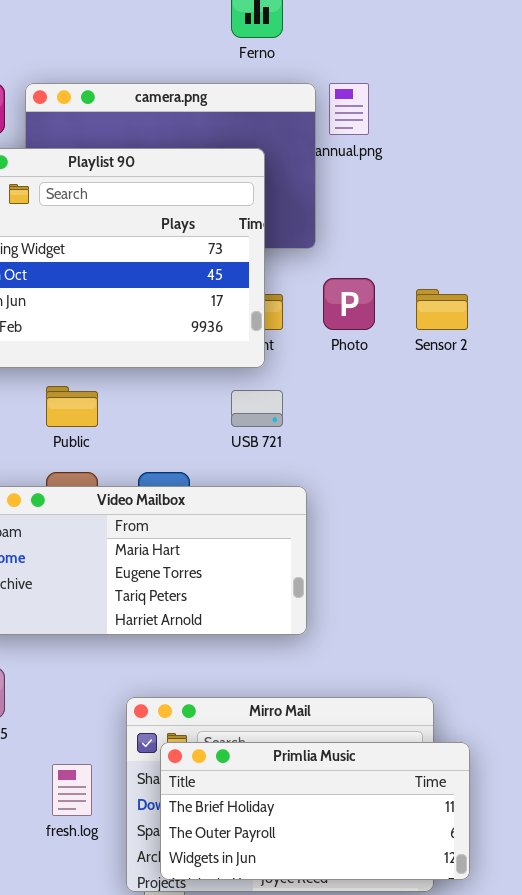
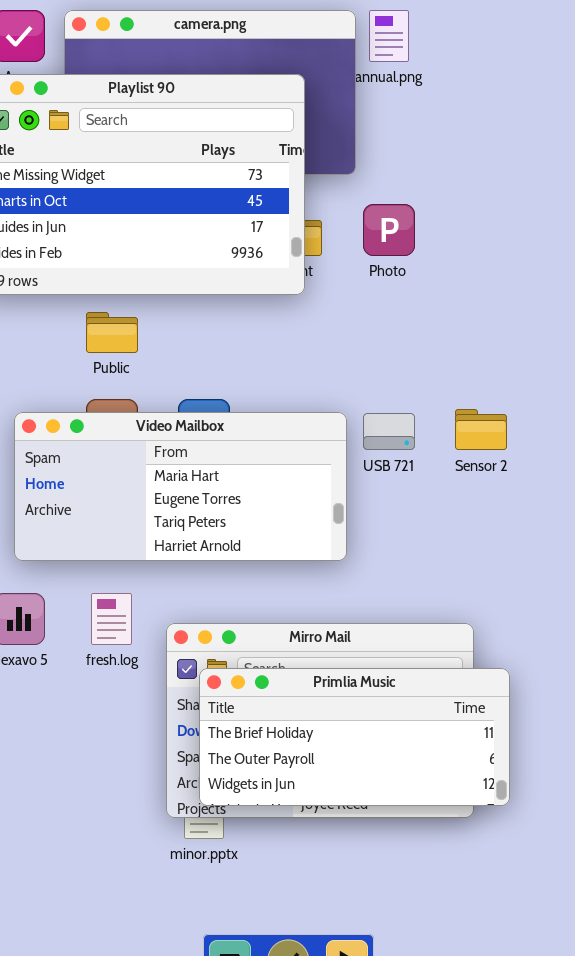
Sensor 2: [416,289,468,330] -> [455,409,507,450], moved
USB 721: [231,390,283,427] -> [363,413,415,450], moved
fresh.log: [52,764,92,816] -> [91,593,132,645], moved

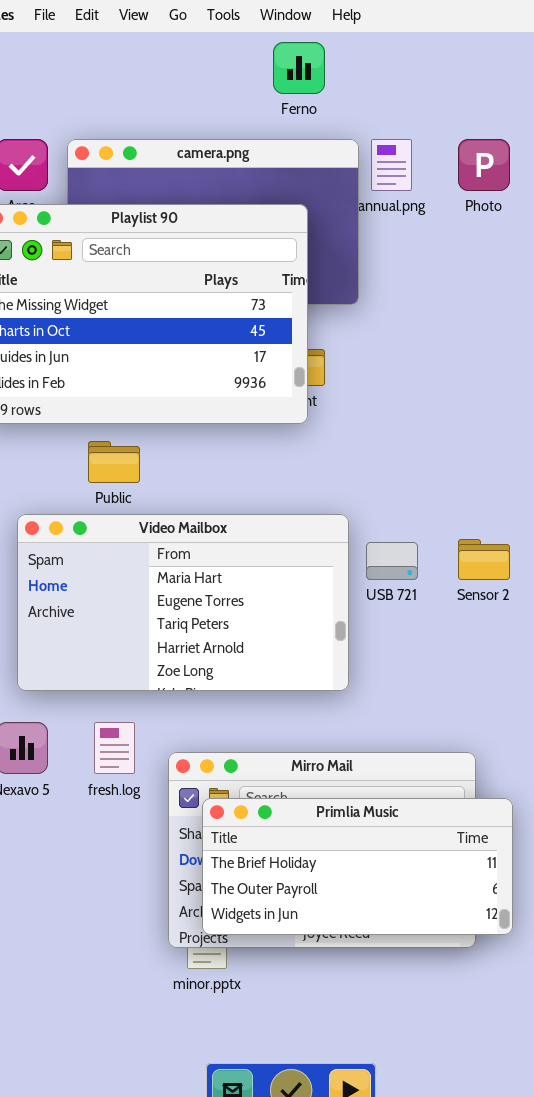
Photo: [363,204,415,256] -> [458,139,510,191], moved
Video Mailbox: [14,412,347,561] -> [17,514,349,691], resized

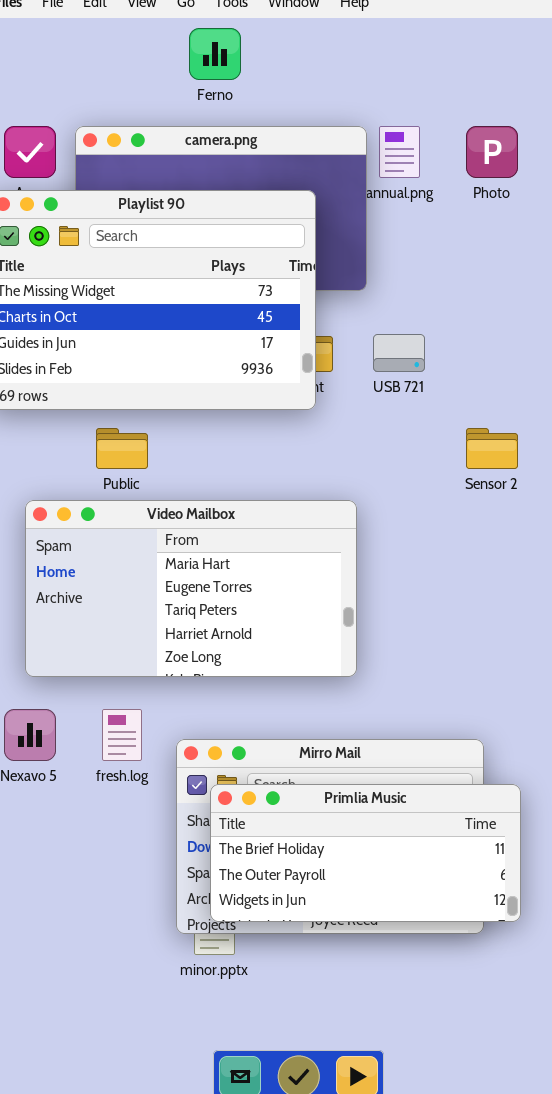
Ferno: [273,42,325,94] -> [189,28,241,80], moved
Sensor 2: [458,539,510,580] -> [466,428,518,469], moved
USB 721: [366,542,418,580] -> [373,334,425,372], moved

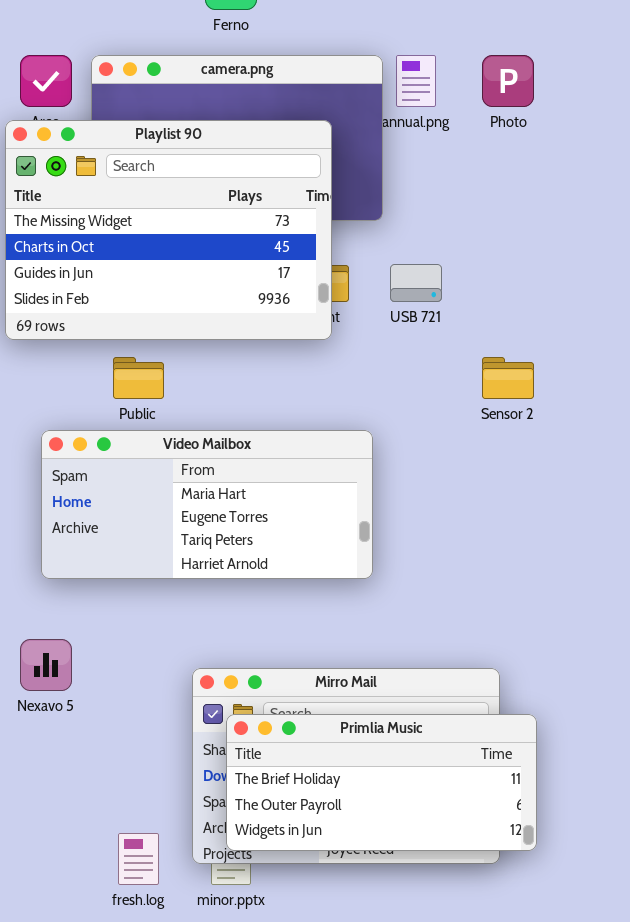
Video Mailbox: [25,500,357,677] -> [41,430,373,579], resized
fresh.log: [102,709,142,761] -> [118,833,159,885], moved

